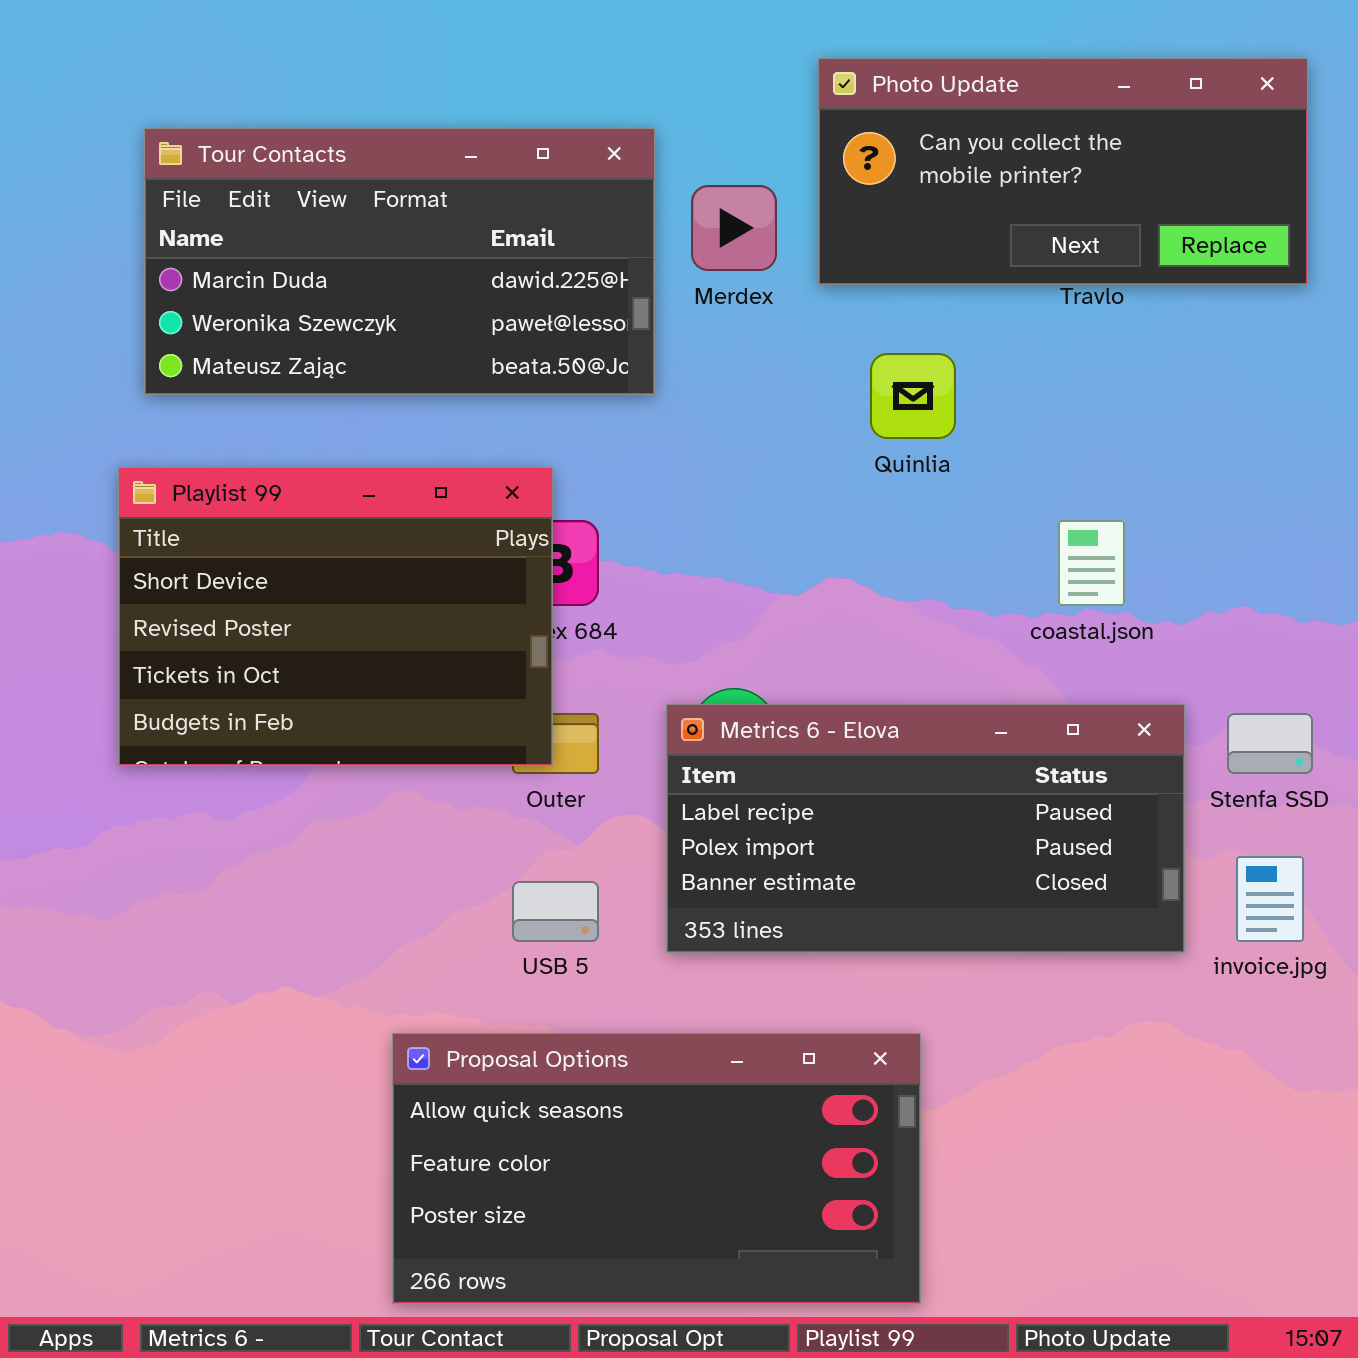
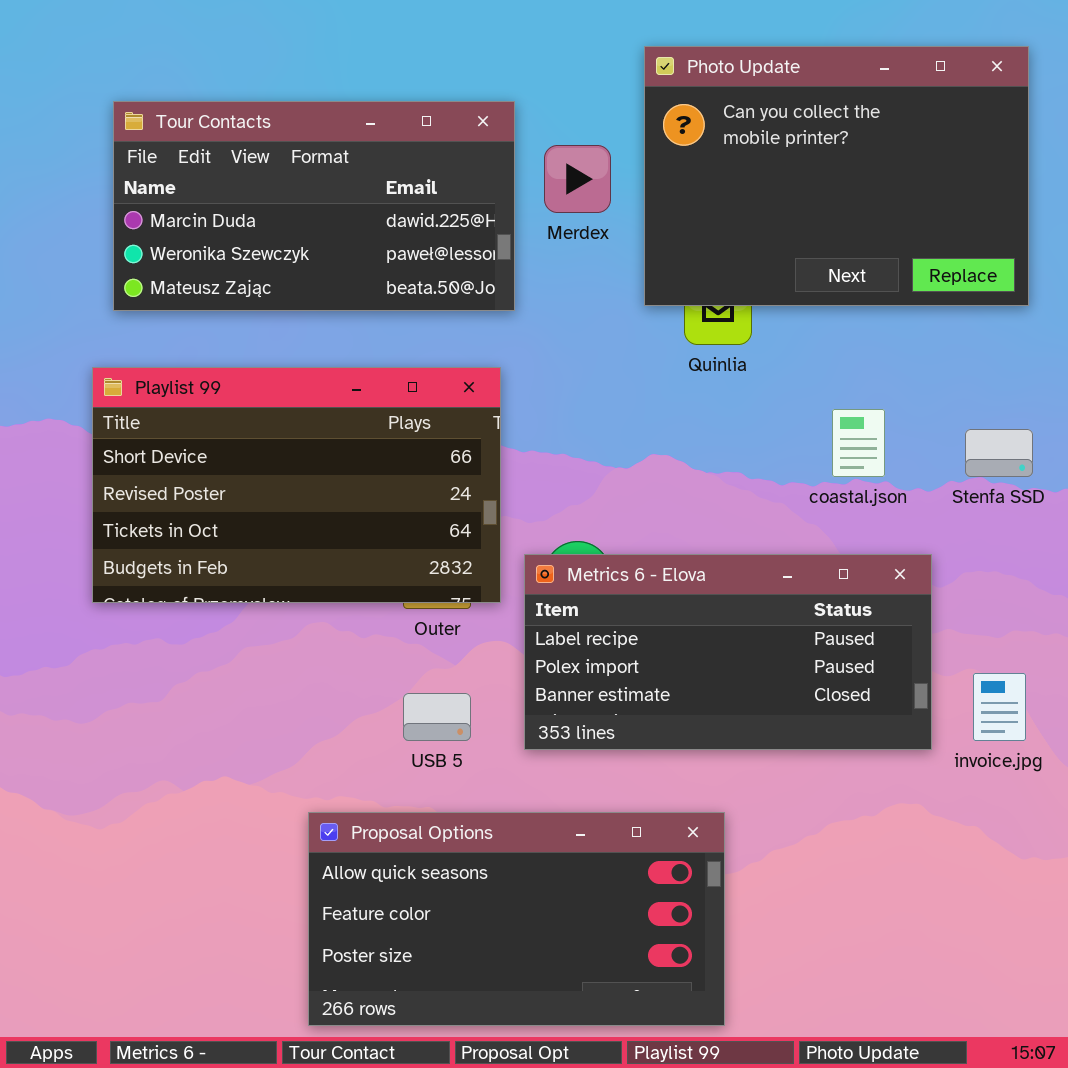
Photo Update: [818,58,1308,285] -> [644,46,1029,306], resized
Playlist 99: [118,467,553,766] -> [92,367,501,603], resized
Stenfa SSD: [1227,713,1313,774] -> [965,429,1033,477], moved

